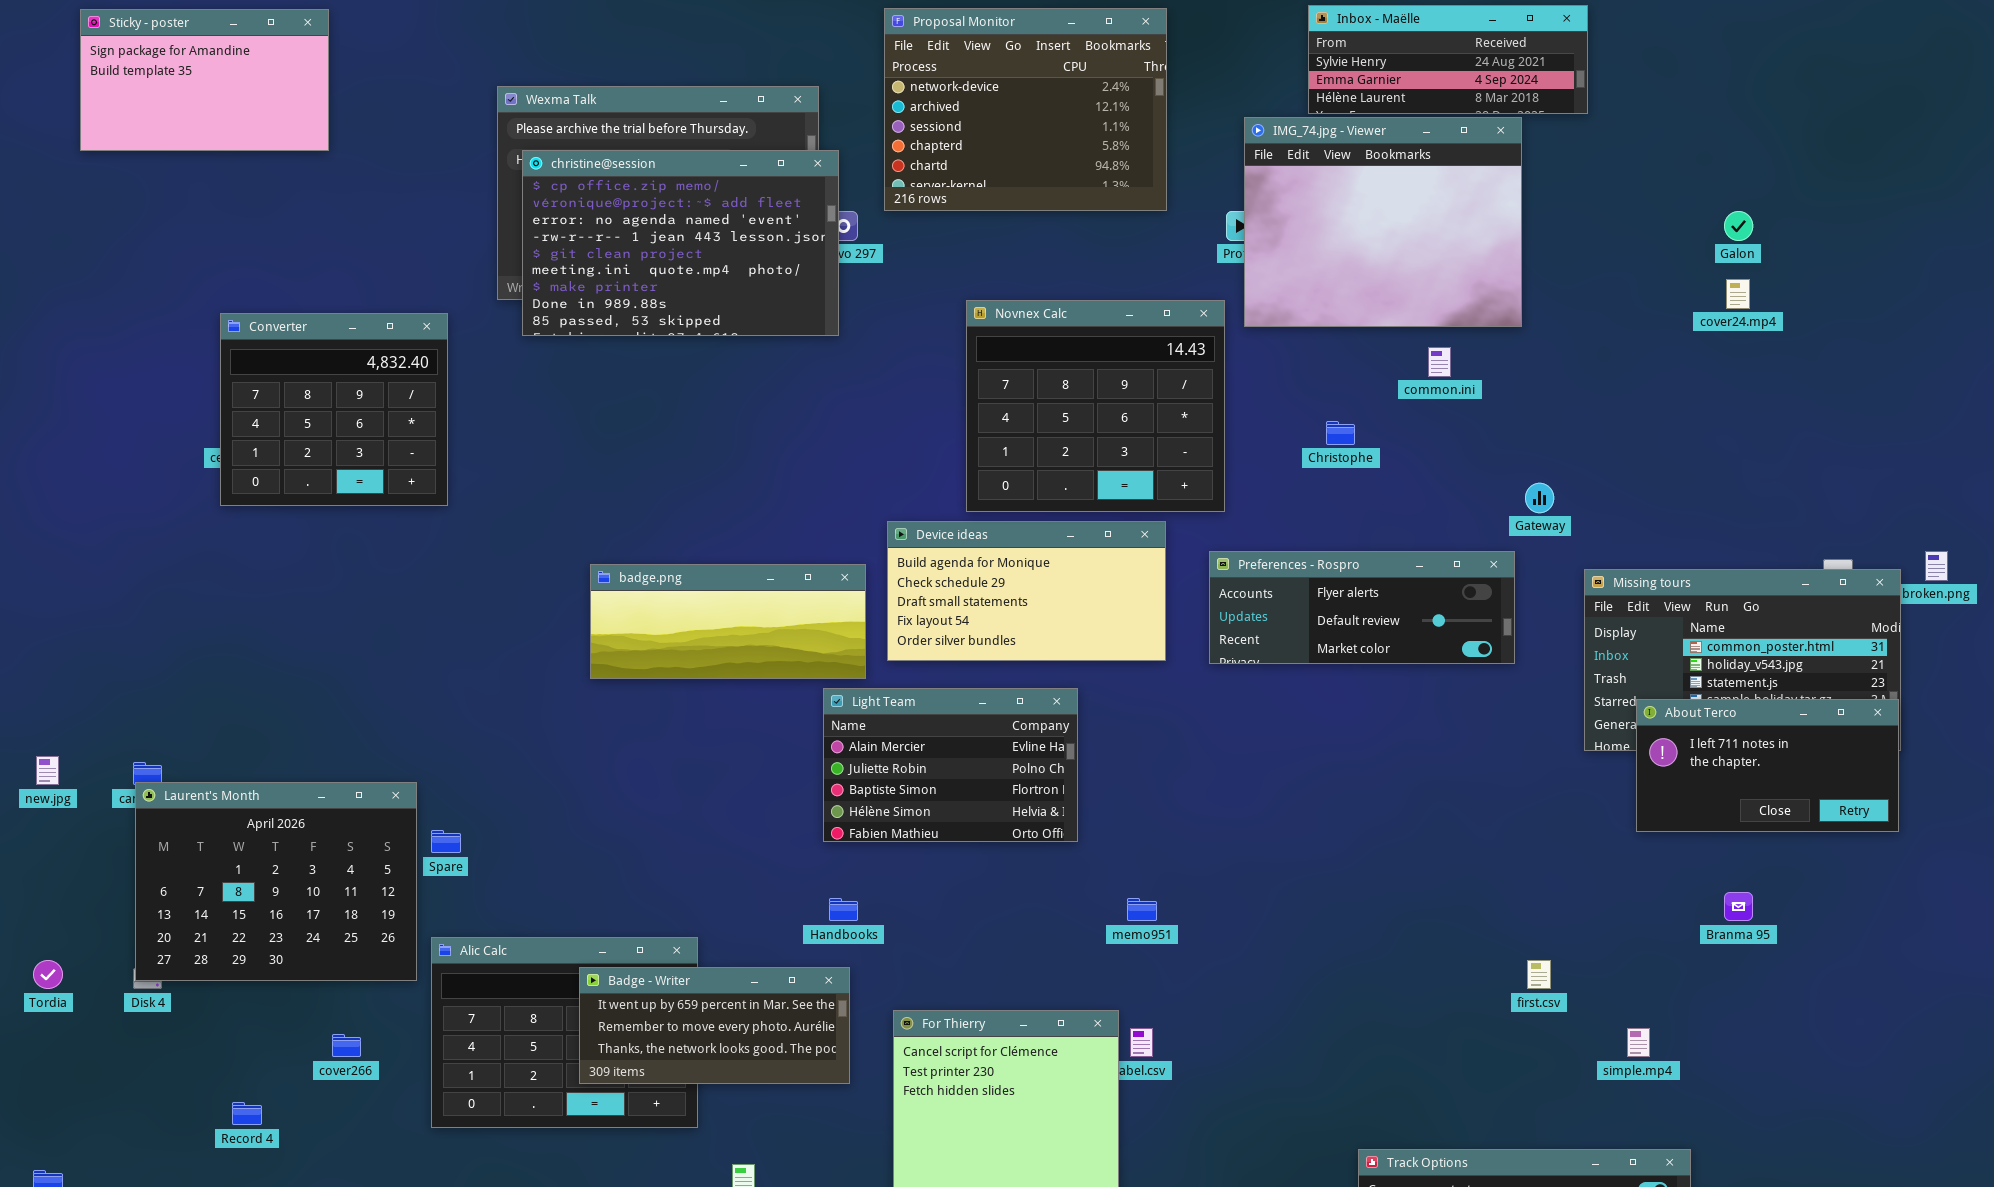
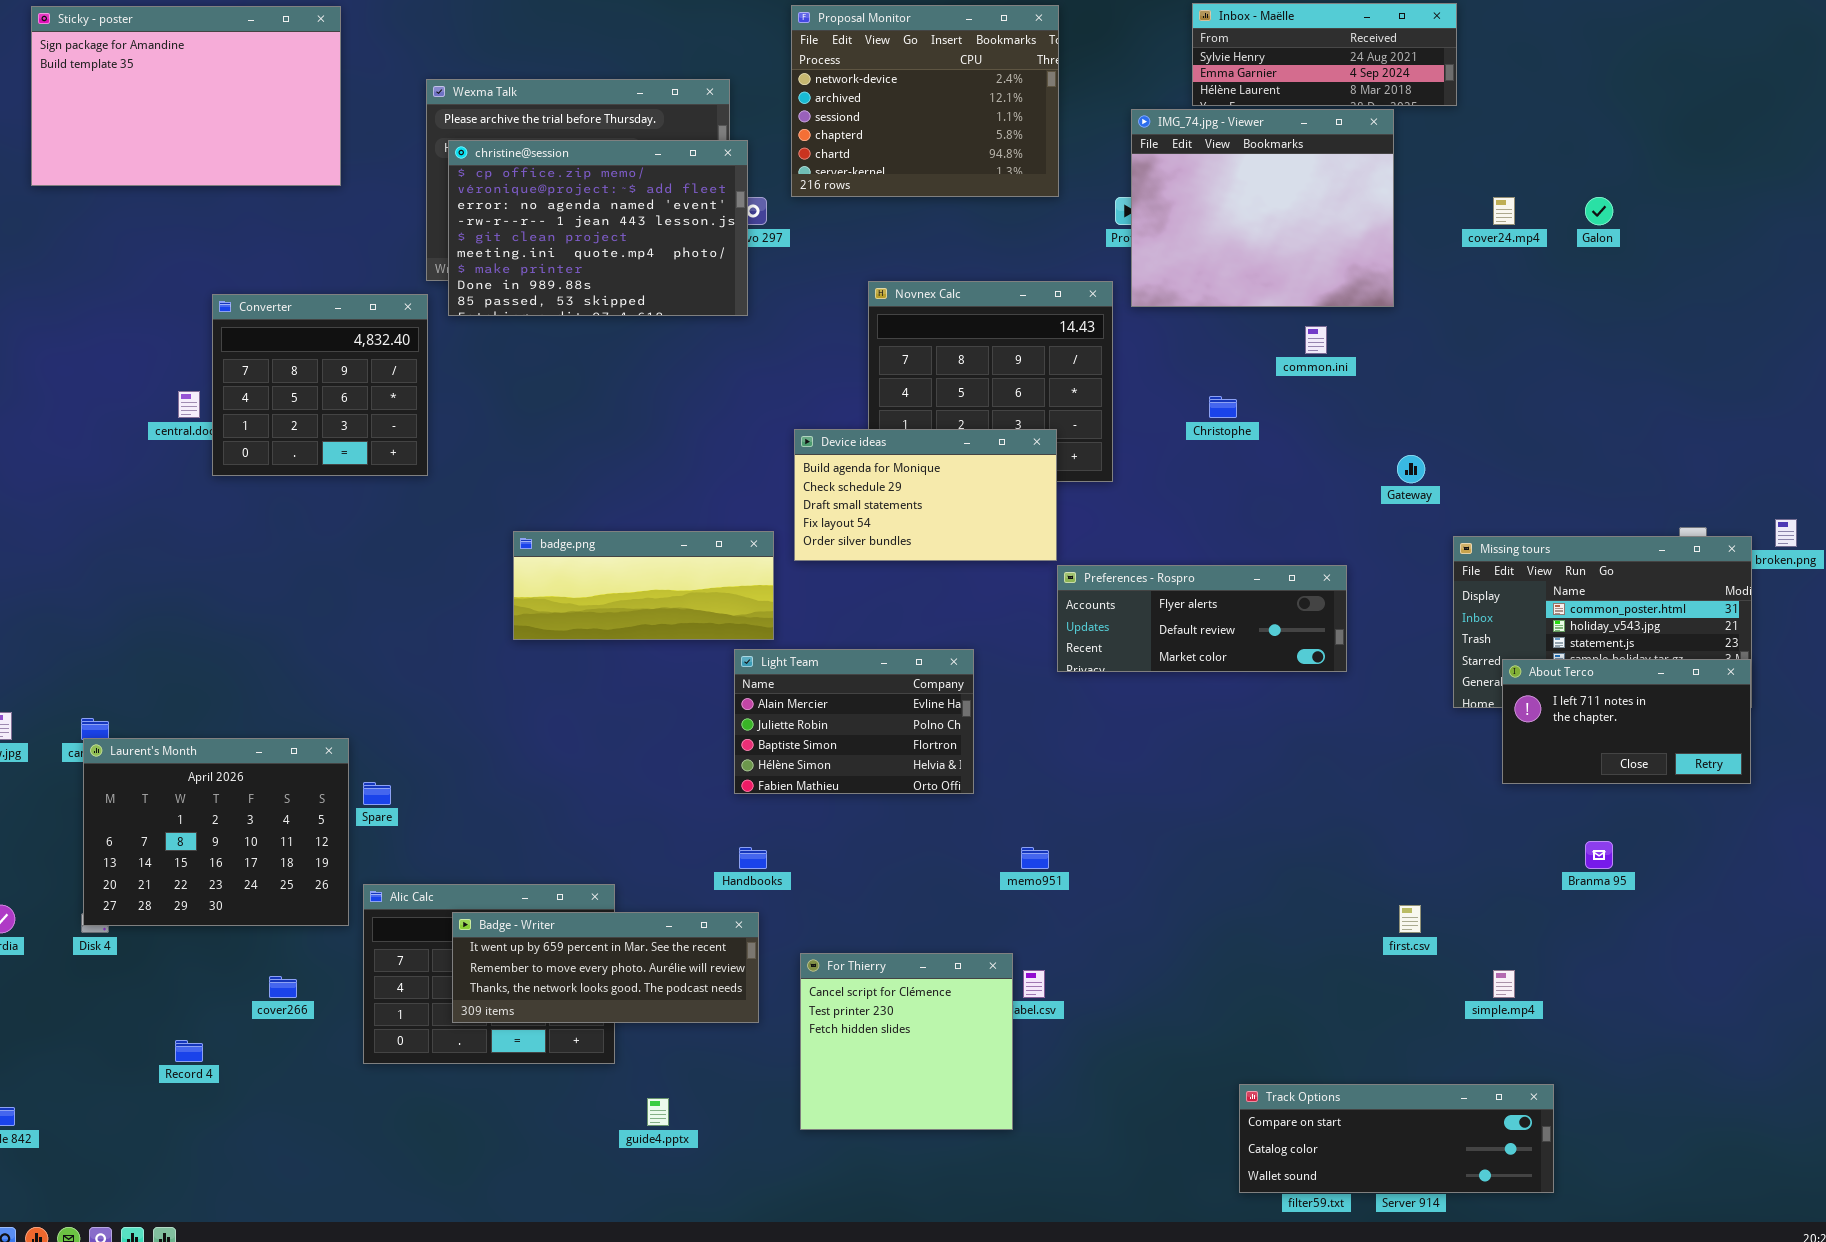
Sticky - poster: [80,9,329,151] -> [31,6,341,186], resized
cover24.mp4: [1726,279,1750,309] -> [1493,197,1515,225], moved
Converter: [220,313,448,506] -> [212,294,428,476], moved
Device ideas: [887,521,1166,661] -> [794,429,1057,561], moved
Preferences - Rospro: [1209,551,1515,664] -> [1057,565,1347,672], moved
Badge - Writer: [579,967,850,1084] -> [452,912,759,1023], resized

